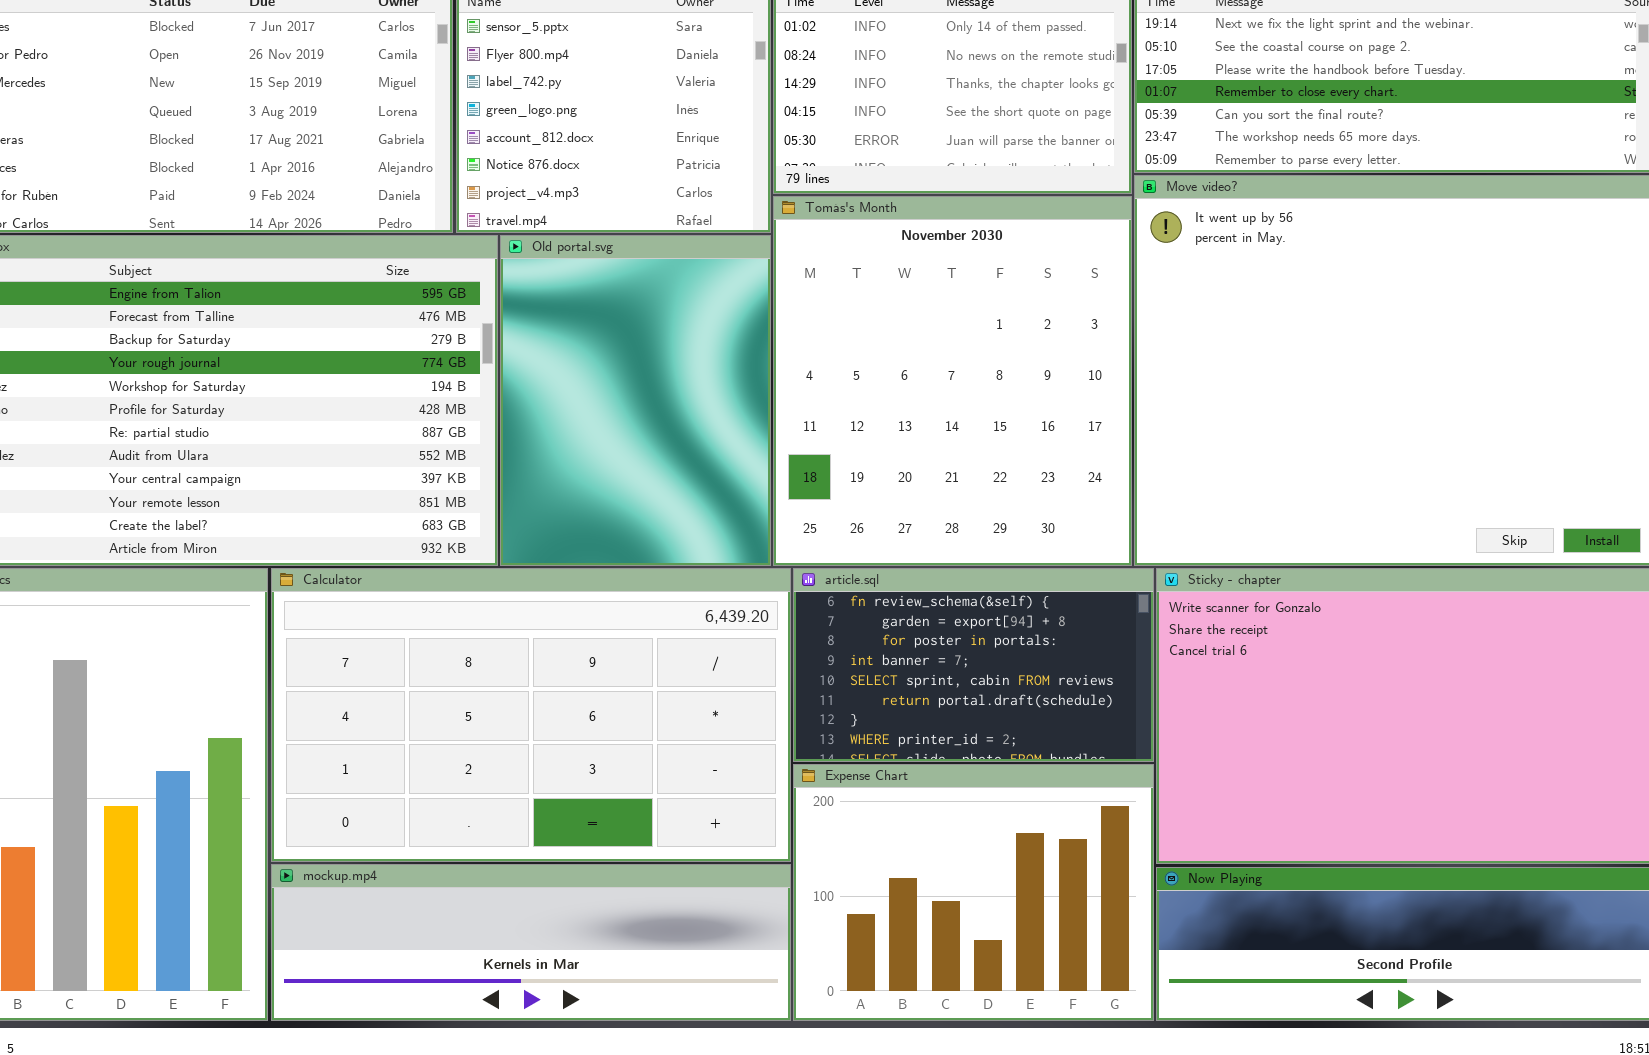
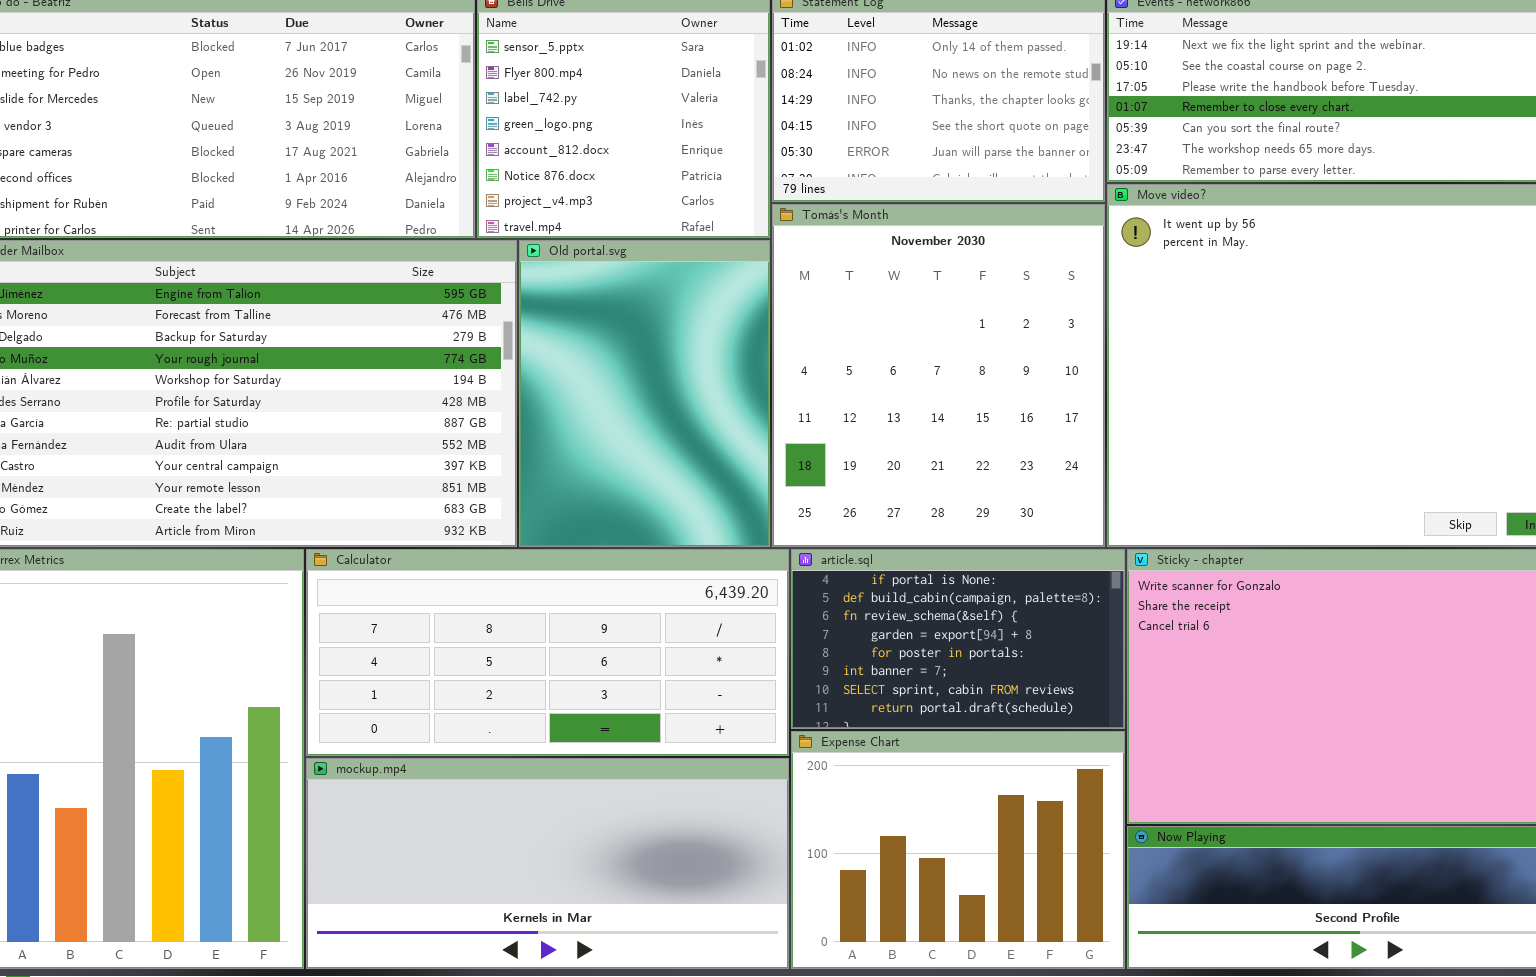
Calculator: [271,568,791,862] -> [306,549,789,756], resized
article.sql: [793,568,1154,762] -> [791,549,1125,729], scrolled up 2 rows
mockup.mp4: [271,864,791,1021] -> [306,758,789,969], resized

